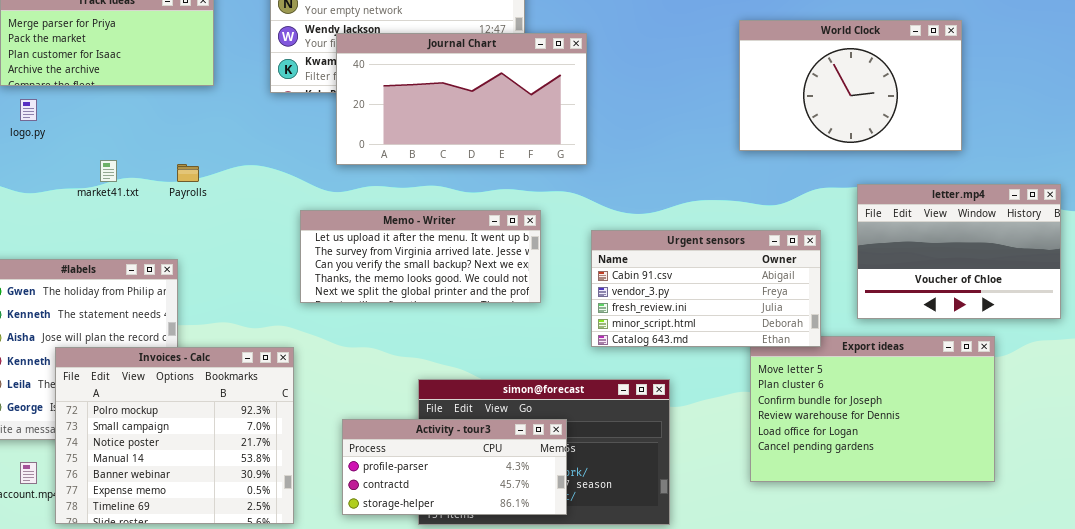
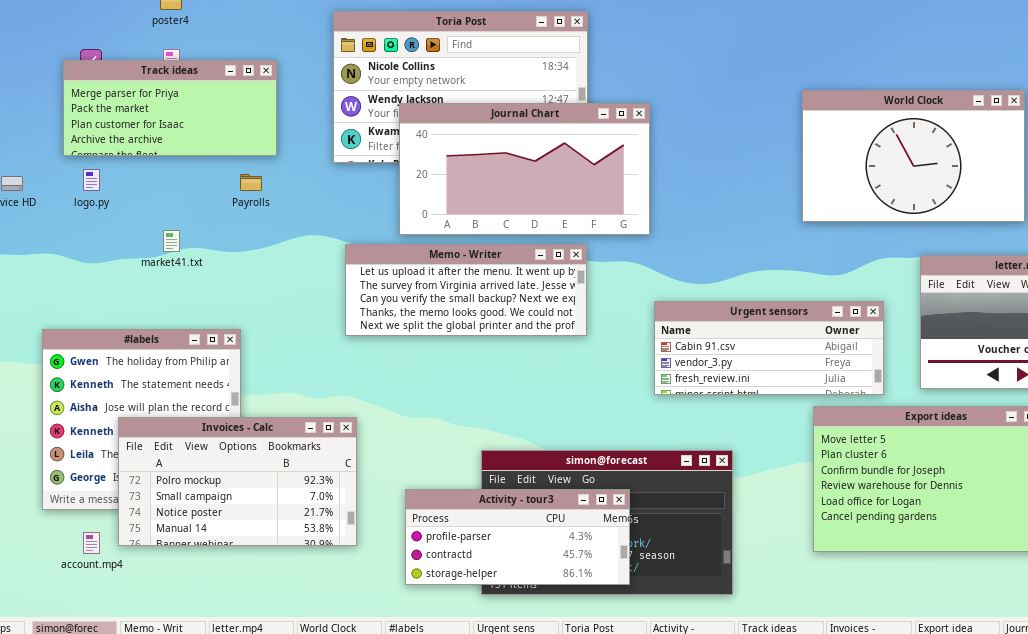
Payrolls: [177,164,199,182] -> [240,174,262,191], moved
Memo - Writer: [300,210,541,303] -> [345,244,587,336], moved
Urgent sensors: [591,230,821,347] -> [654,301,884,395], resized
Invoices - Calc: [55,347,294,524] -> [118,417,357,546], resized

